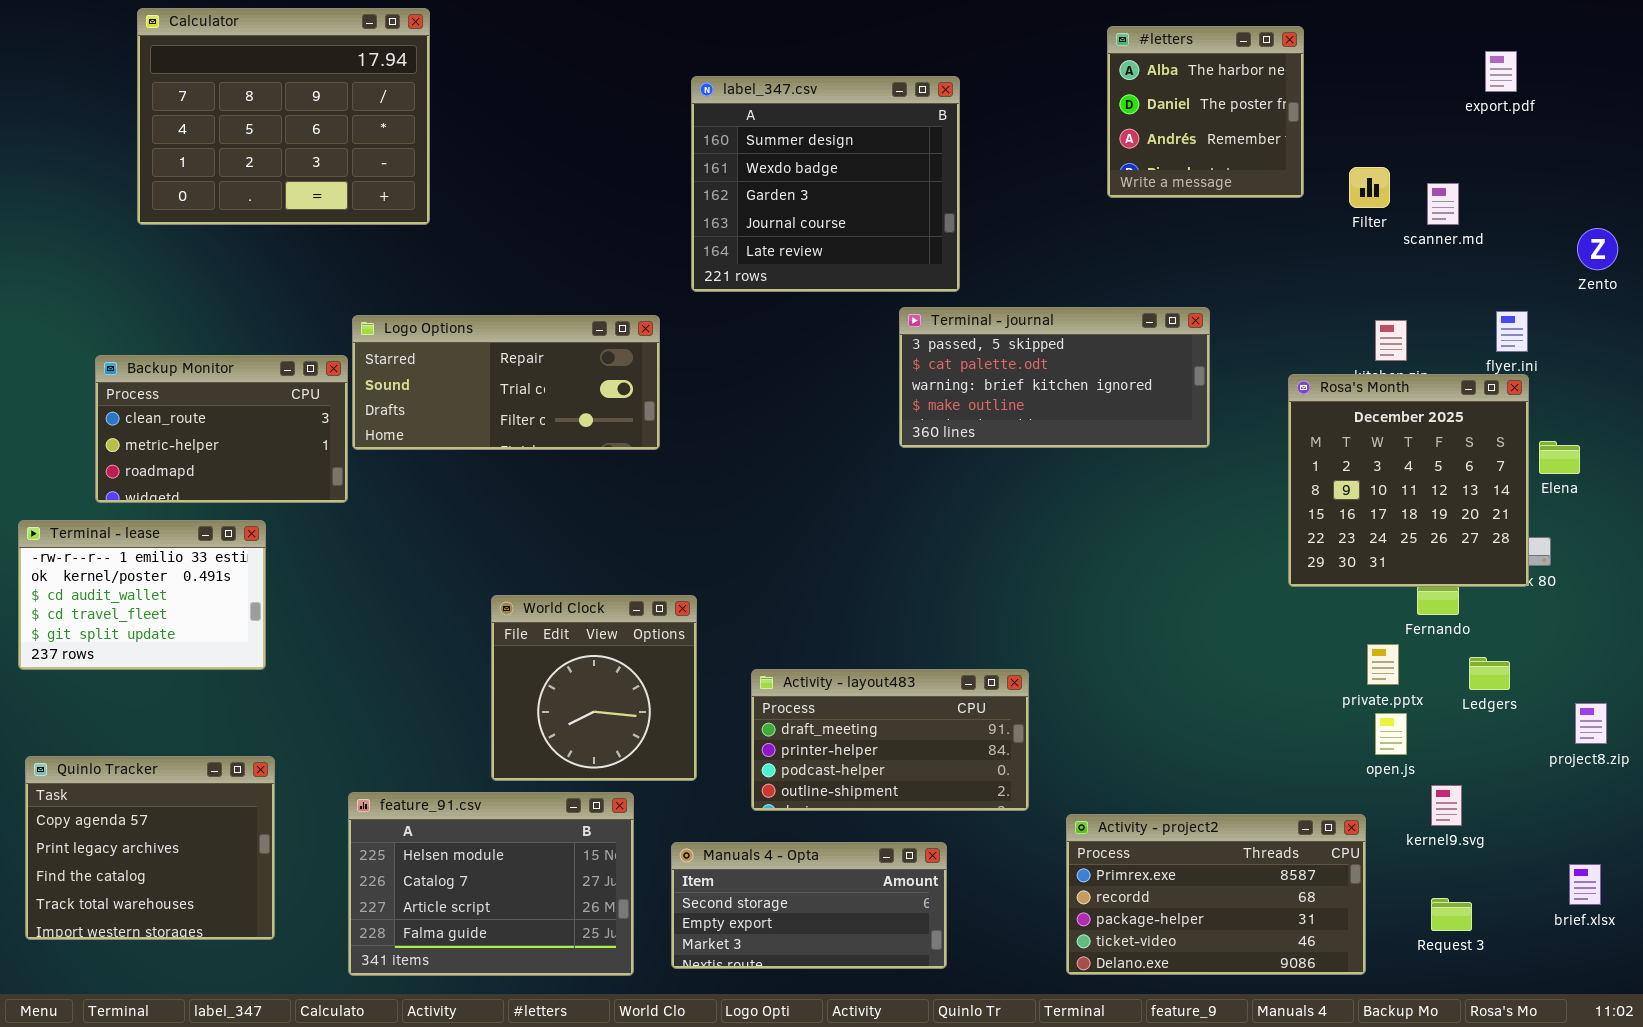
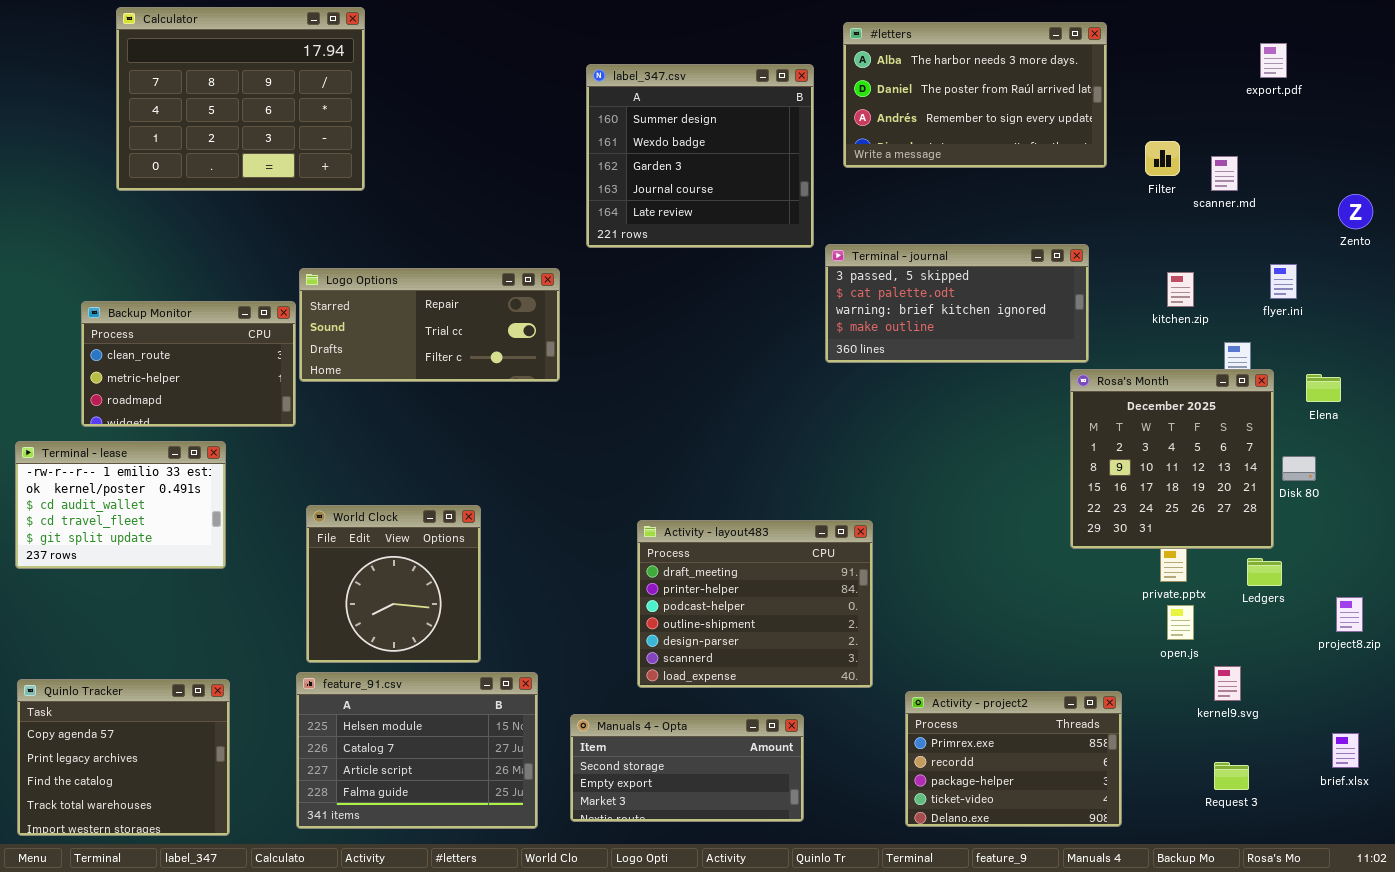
#letters: [1107,26,1304,198] -> [843,22,1107,168], resized
Terminal - journal: [899,307,1210,448] -> [825,244,1089,363], moved
Rosa's Month: [1288,374,1529,587] -> [1070,369,1274,549], moved
World Clock: [491,595,697,781] -> [306,505,481,663], moved
Activity - layout483: [751,669,1029,811] -> [637,520,873,688], resized
Quinlo Tracker: [25,756,275,940] -> [17,679,230,836], moved
Activity - project2: [1066,814,1366,975] -> [905,691,1122,827], resized

